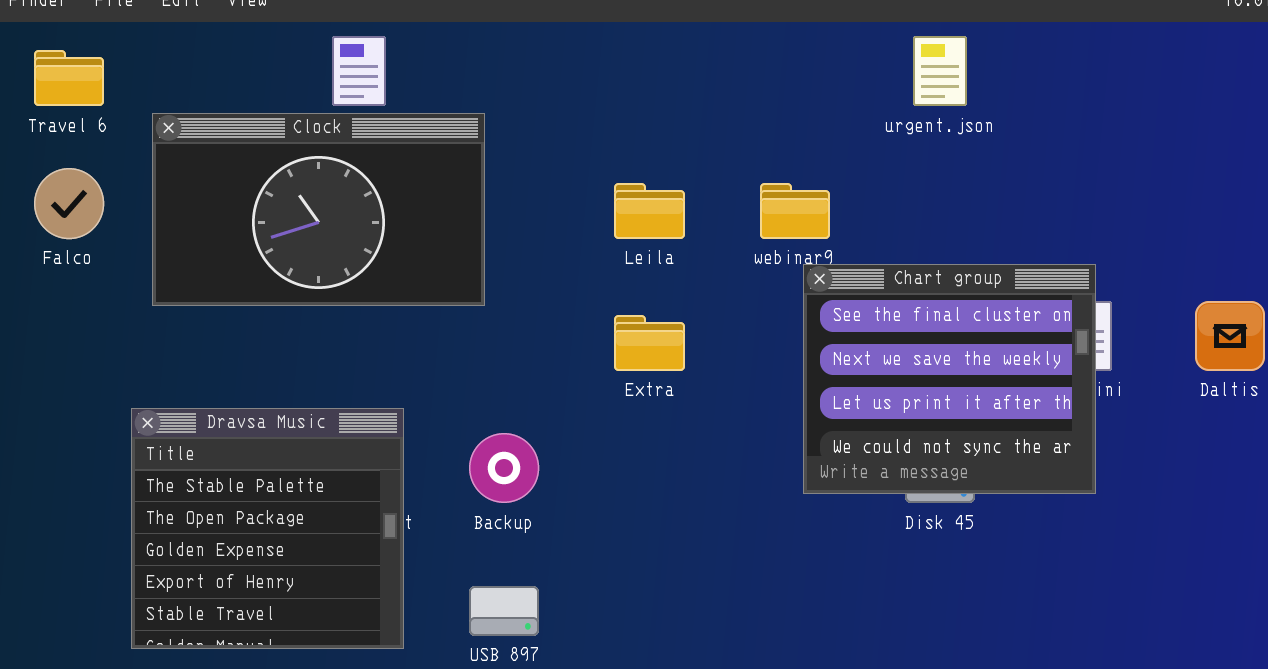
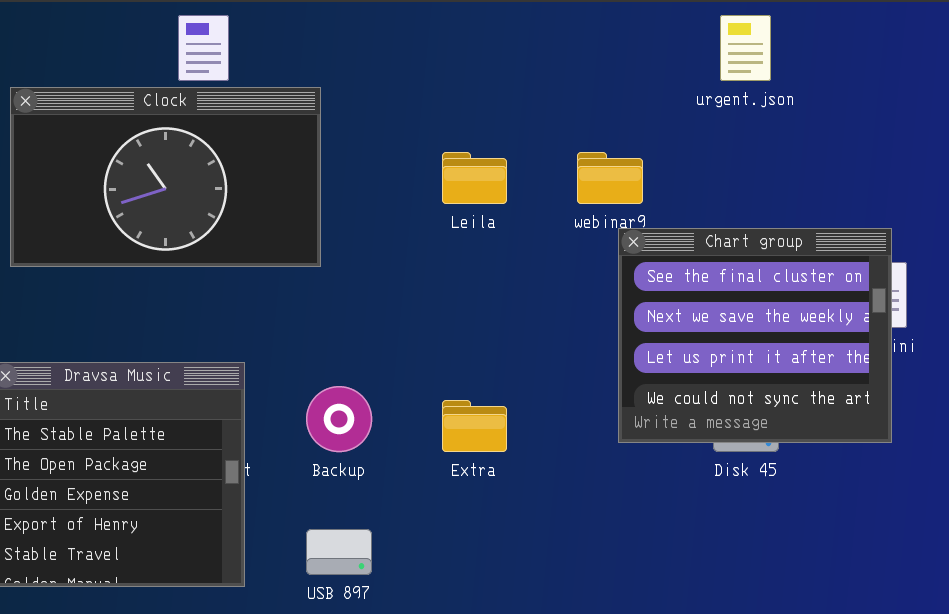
Extra: [614,315,685,371] -> [442,400,507,452], moved

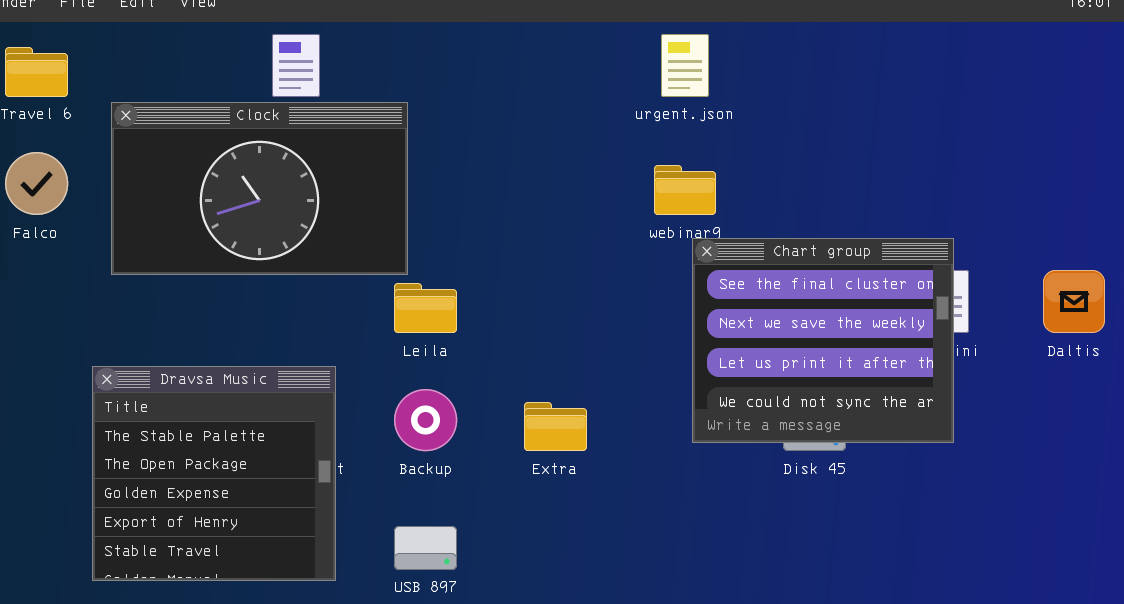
urgent.json: [720,15,771,81] -> [661,34,709,97], moved
Leila: [442,152,507,204] -> [394,283,457,333], moved

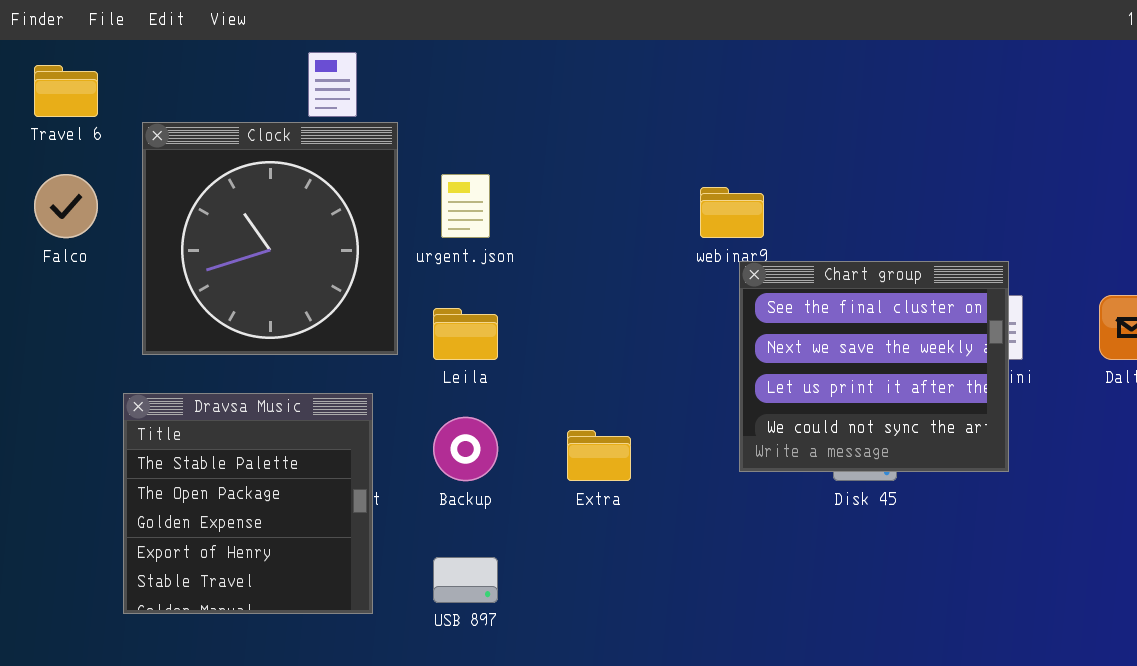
urgent.json: [661,34,709,97] -> [441,174,490,238], moved
Clock: [111,102,408,275] -> [142,122,398,355], resized

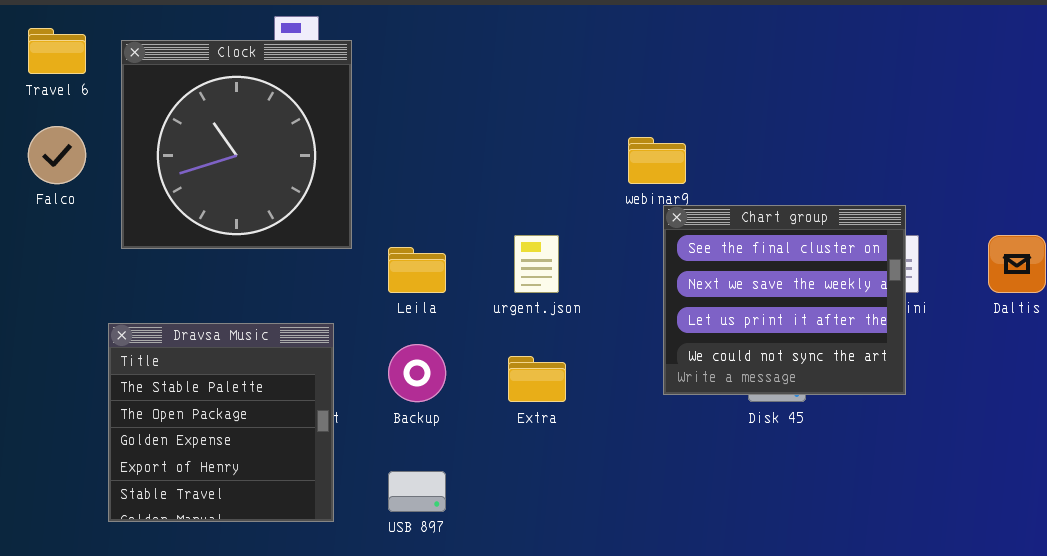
Clock: [142,122,398,355] -> [121,40,352,249], moved
urgent.json: [441,174,490,238] -> [514,235,559,293], moved

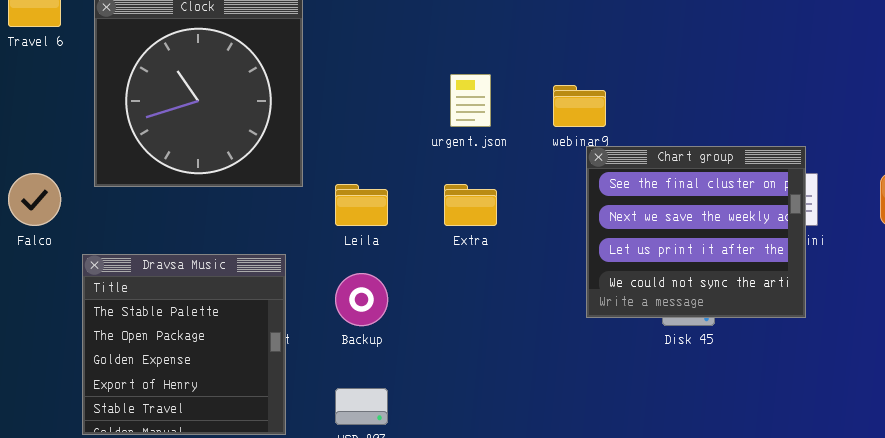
Falco: [28,126,86,184] -> [8,173,61,226], moved
urgent.json: [514,235,559,293] -> [450,74,491,127], moved
Extra: [508,356,566,402] -> [444,184,497,226], moved

